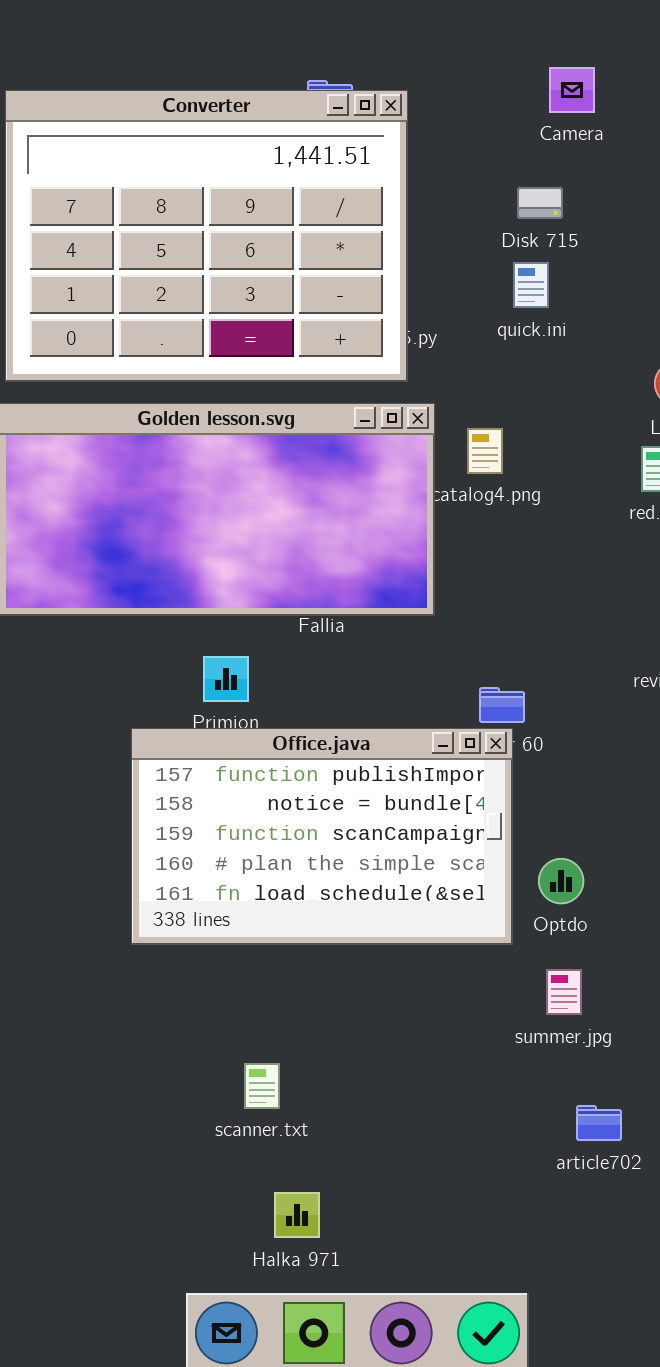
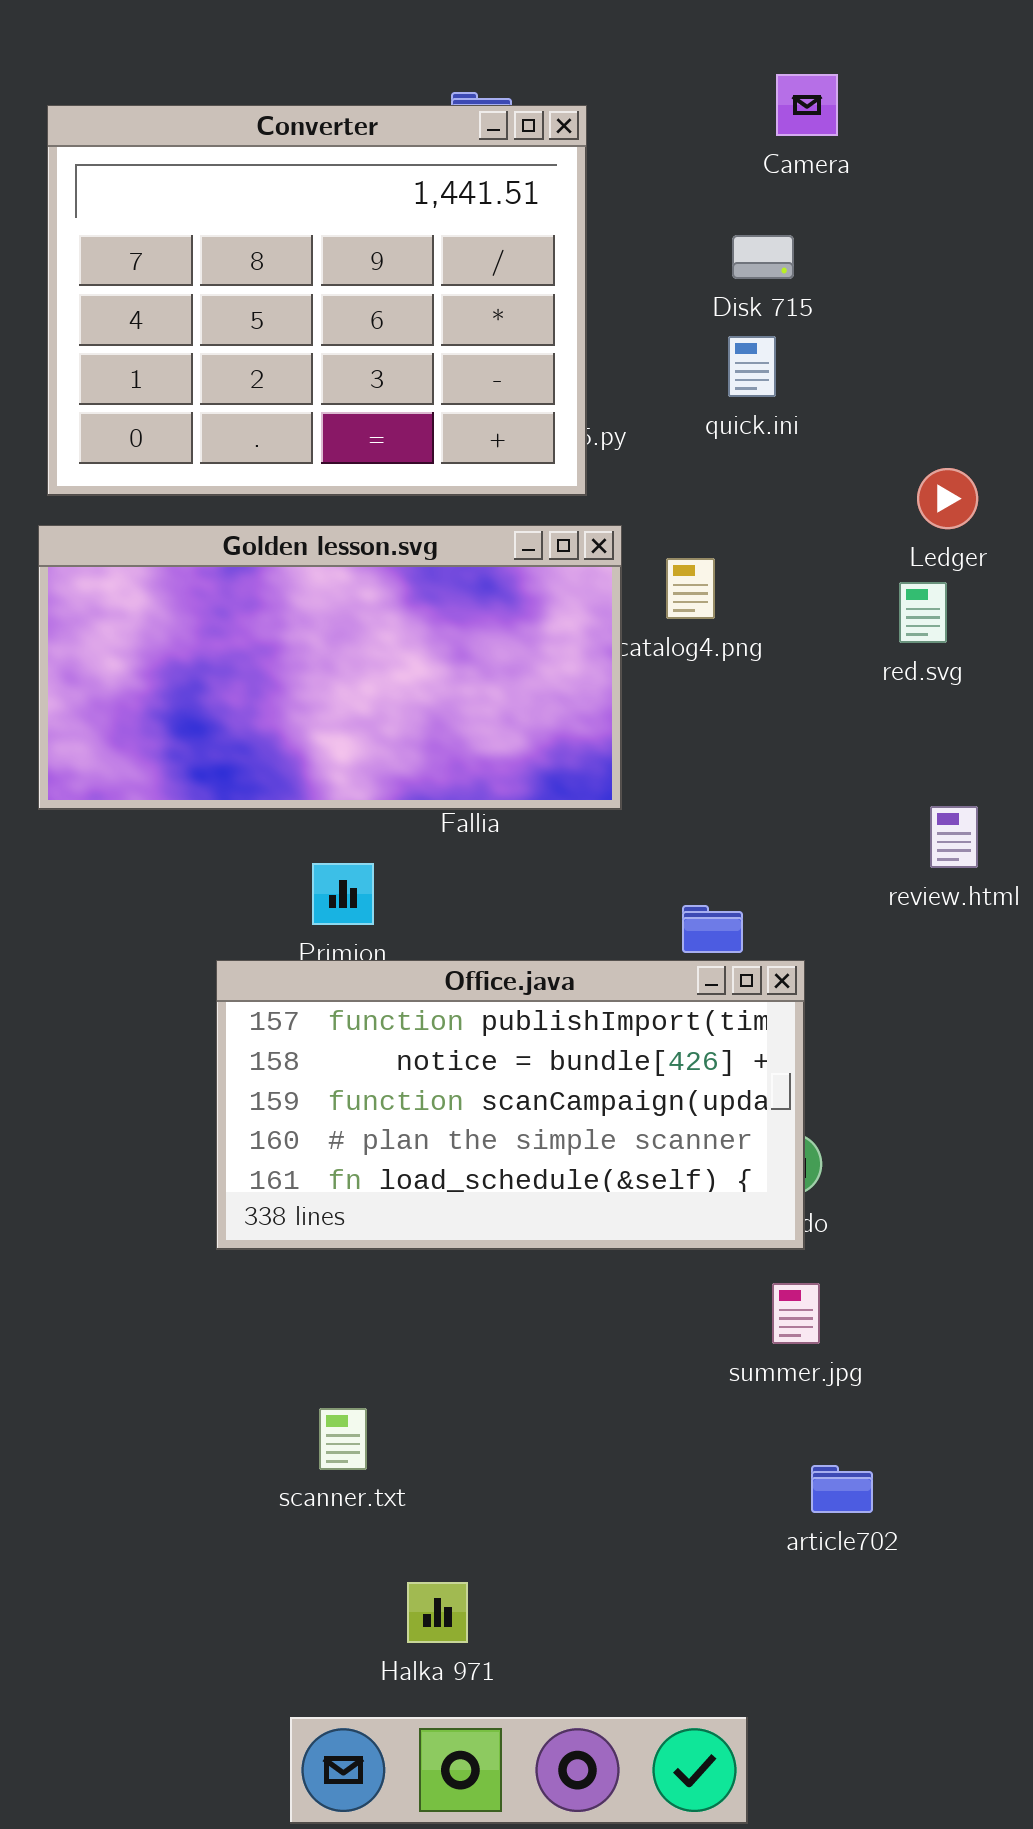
Office.java: [131,728,513,945] -> [216,960,805,1250], resized
scanner.txt: [244,1063,280,1109] -> [319,1408,367,1470], moved

